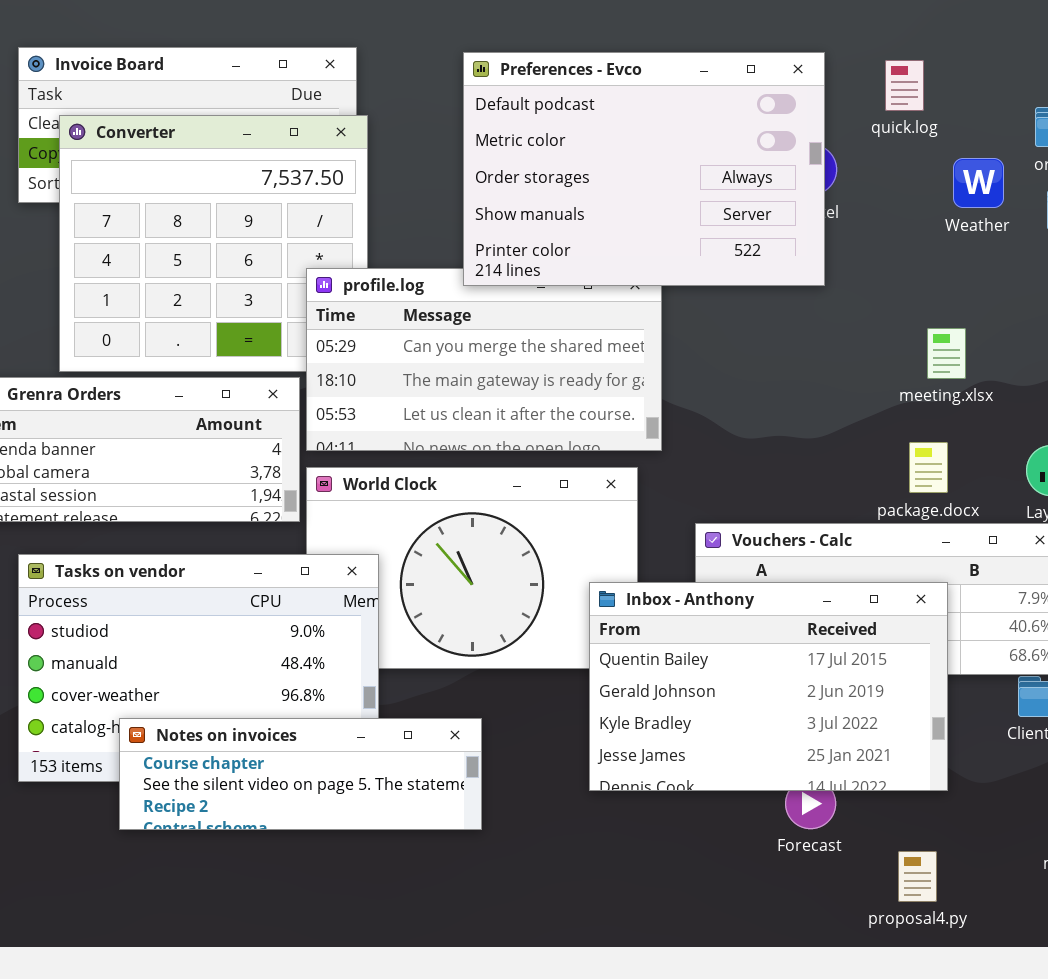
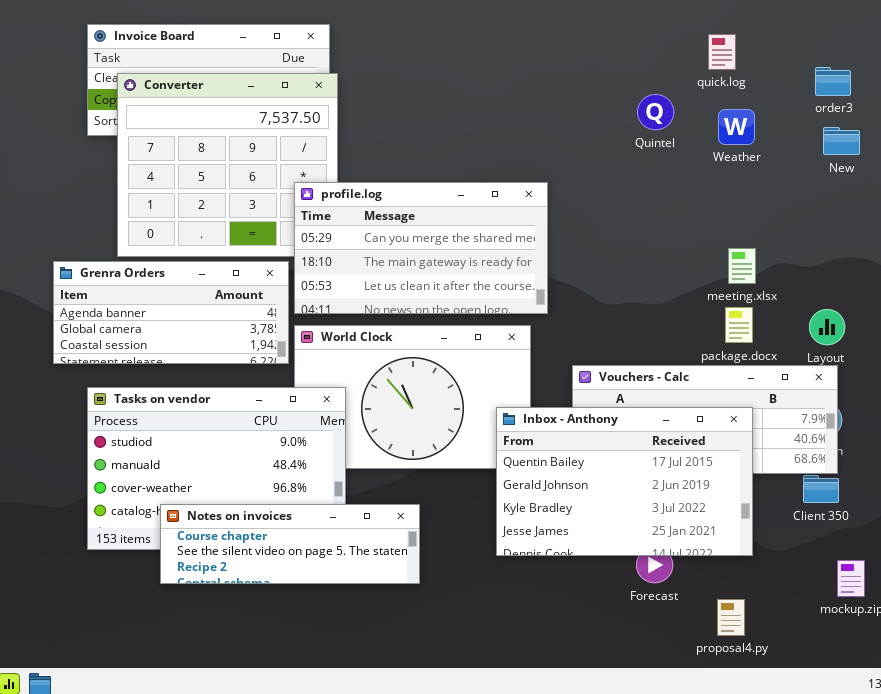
Preferences - Evco: [463,52,825,286] -> none, closed
Weather: [953,158,1004,208] -> [718,109,755,145], moved
meeting.xlsx: [927,328,966,379] -> [728,248,756,284], moved

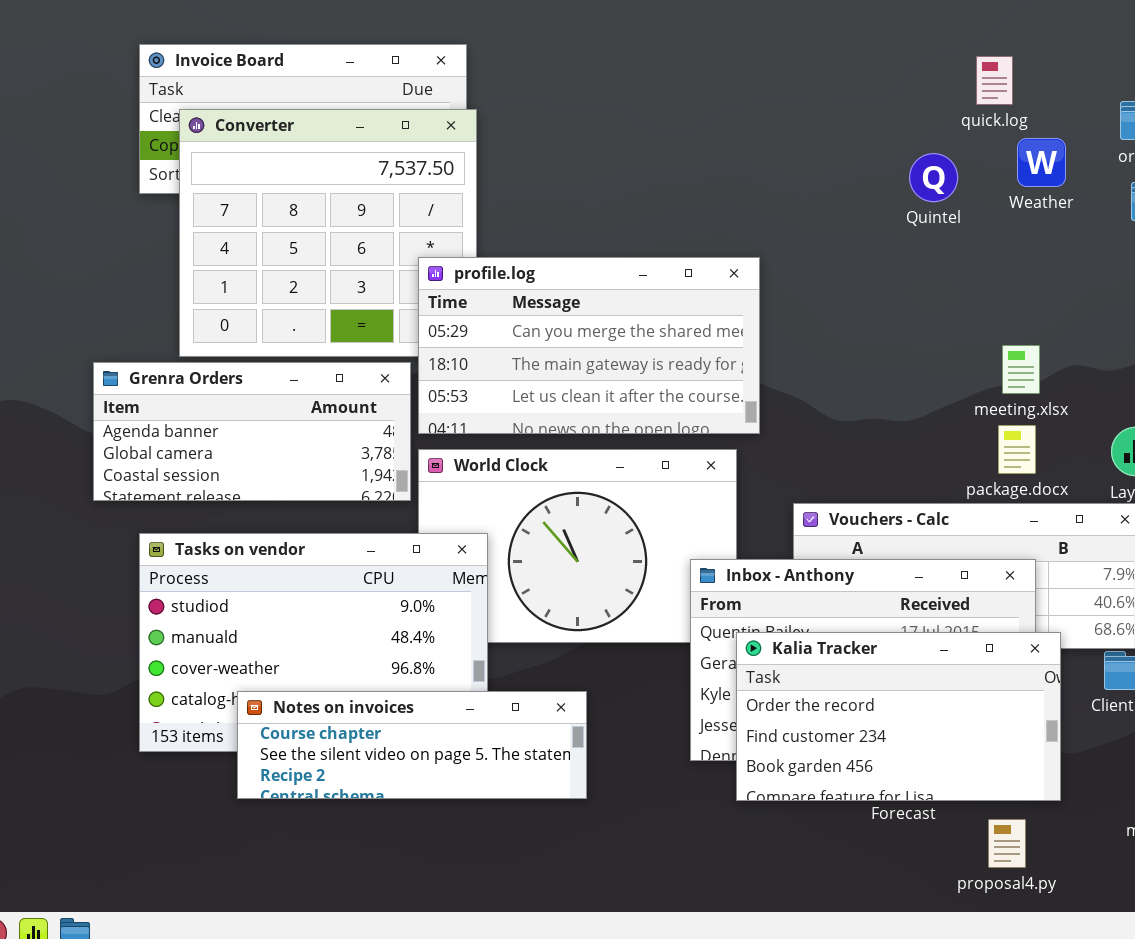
Quintel: [637,94,674,130] -> [909,153,958,202], moved
Weather: [718,109,755,145] -> [1017,138,1066,187], moved
Kalia Tracker: none -> [736,632,1061,801], opened

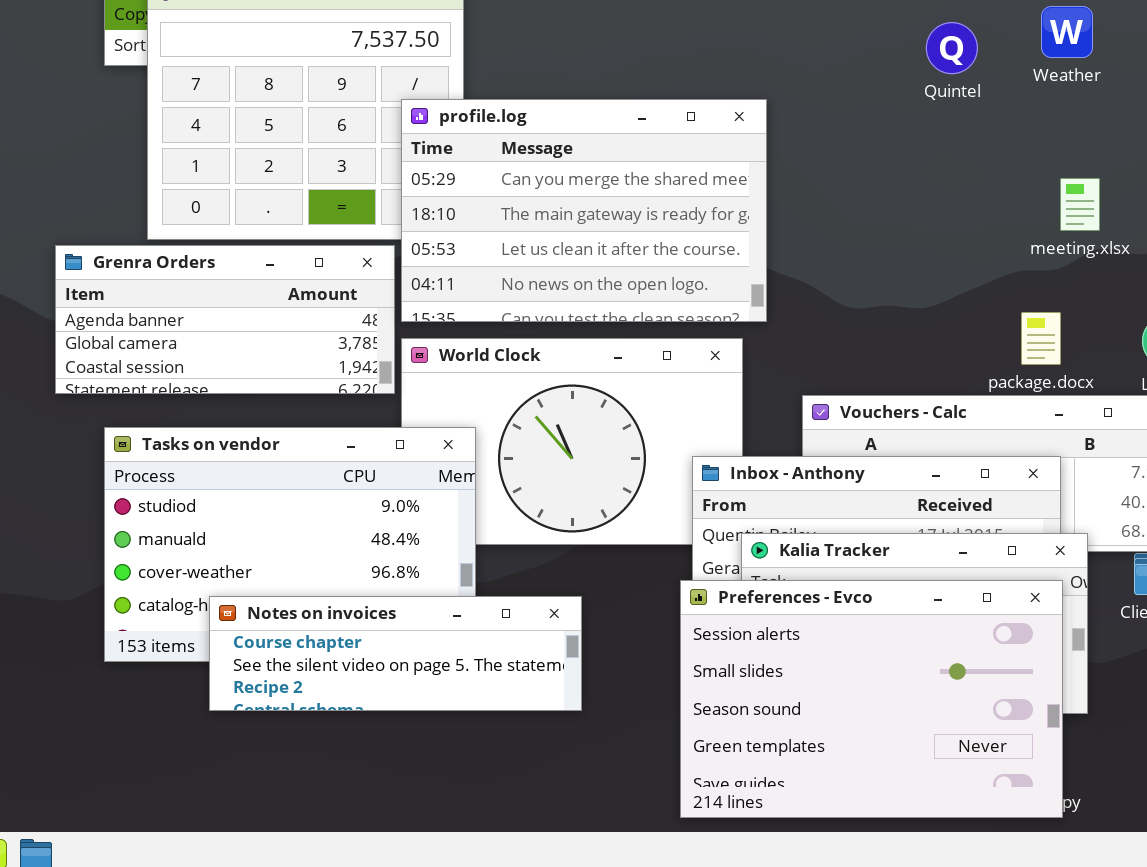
profile.log: [418,257,760,434] -> [401,99,767,322], resized
meeting.xlsx: [1002,345,1040,394] -> [1060,178,1100,231], moved
Preferences - Evco: none -> [680,580,1063,818], opened

